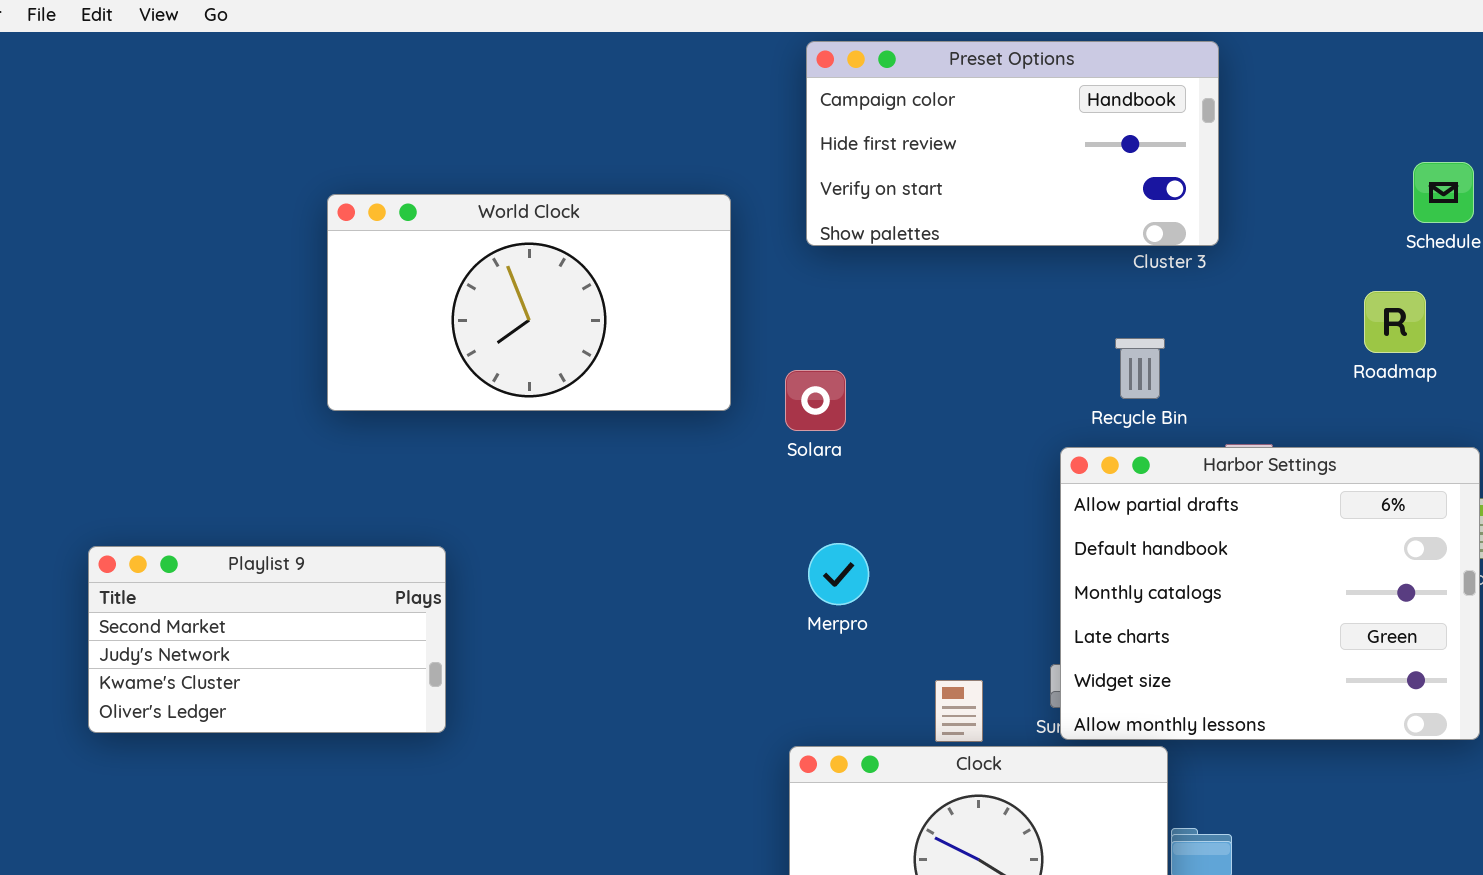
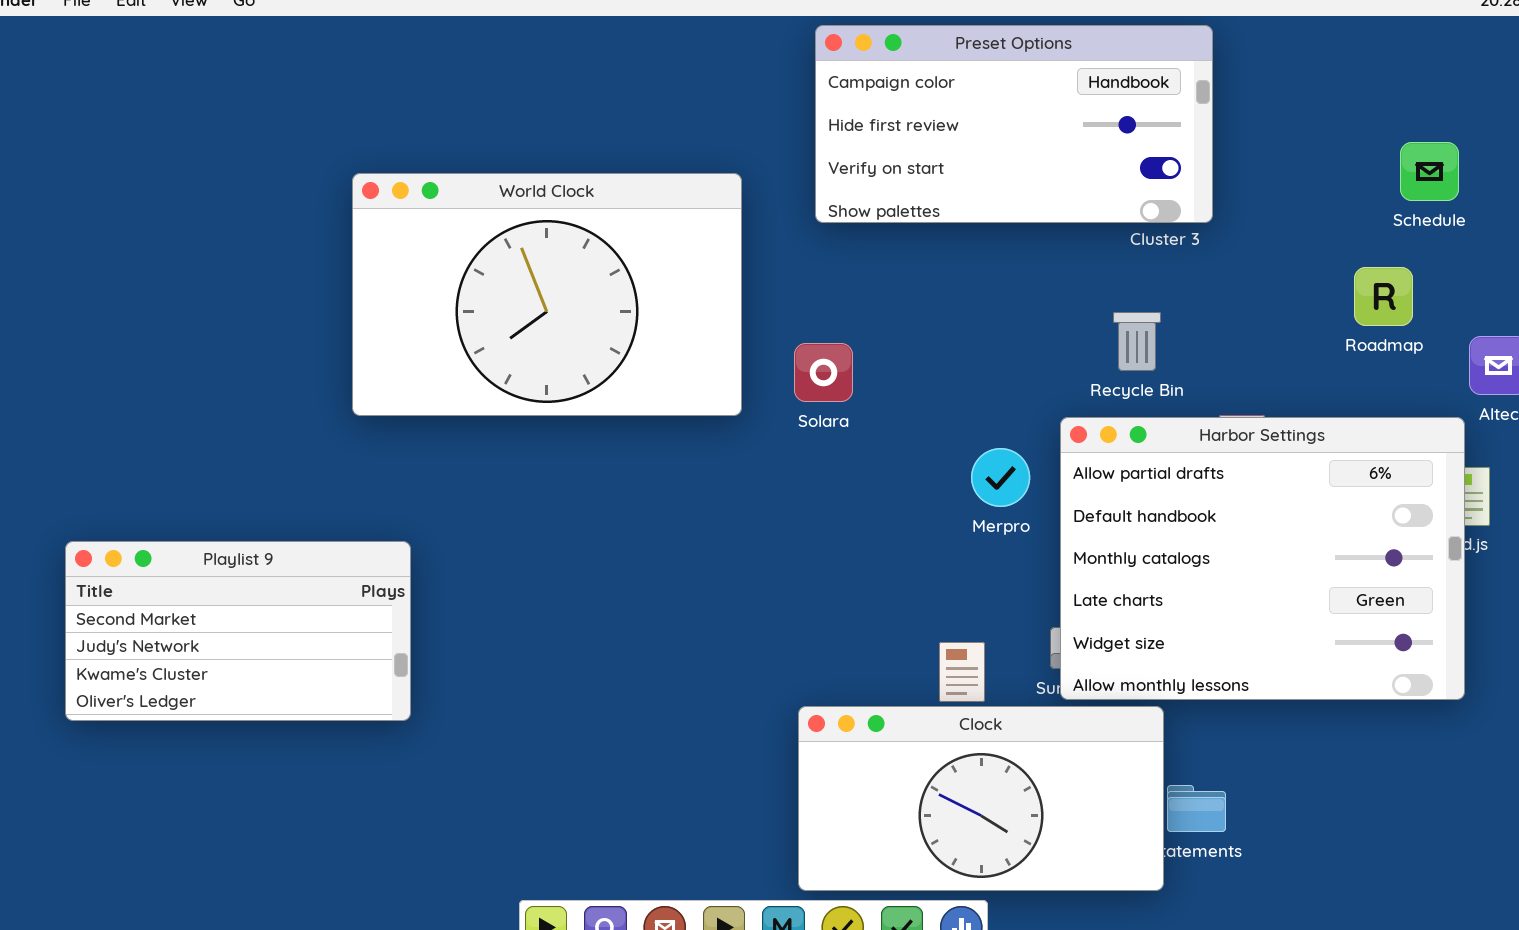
World Clock: [327,194,731,411] -> [352,173,742,416], resized
Merpro: [808,543,869,605] -> [971,448,1030,507], moved
Playlist 9: [88,546,446,733] -> [65,541,411,721], moved

